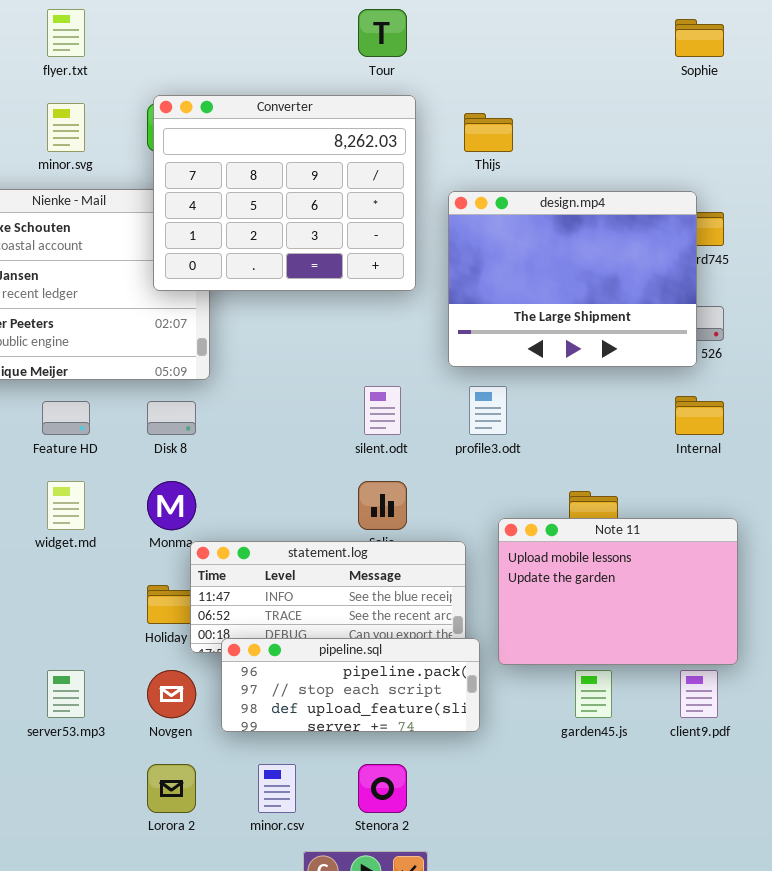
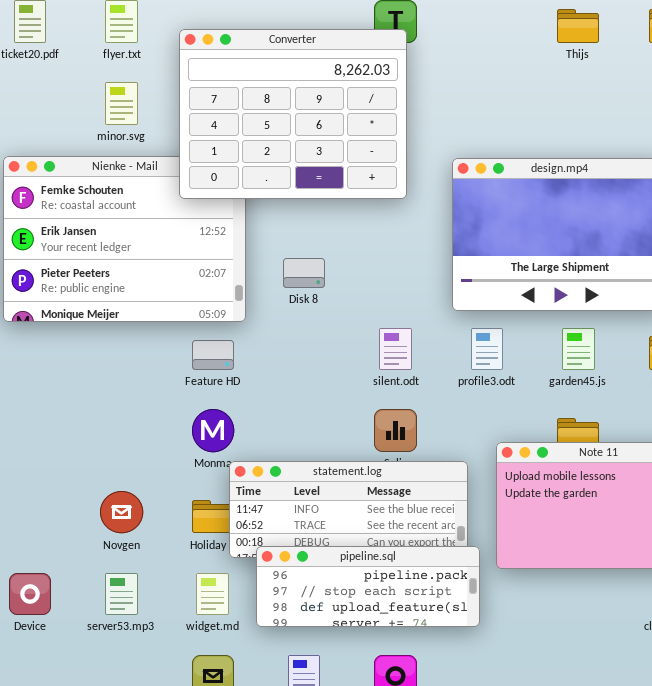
Converter: [153,95,416,291] -> [179,29,407,199], moved
Thijs: [464,113,513,152] -> [557,9,599,43], moved
Feature HD: [42,401,90,435] -> [192,340,234,370], moved
Disk 8: [147,401,196,435] -> [283,258,325,288], moved
widget.md: [47,481,85,530] -> [196,573,229,615], moved
Novgen: [147,670,196,718] -> [100,491,143,533], moved
garden45.js: [575,670,612,718] -> [562,328,595,370], moved

